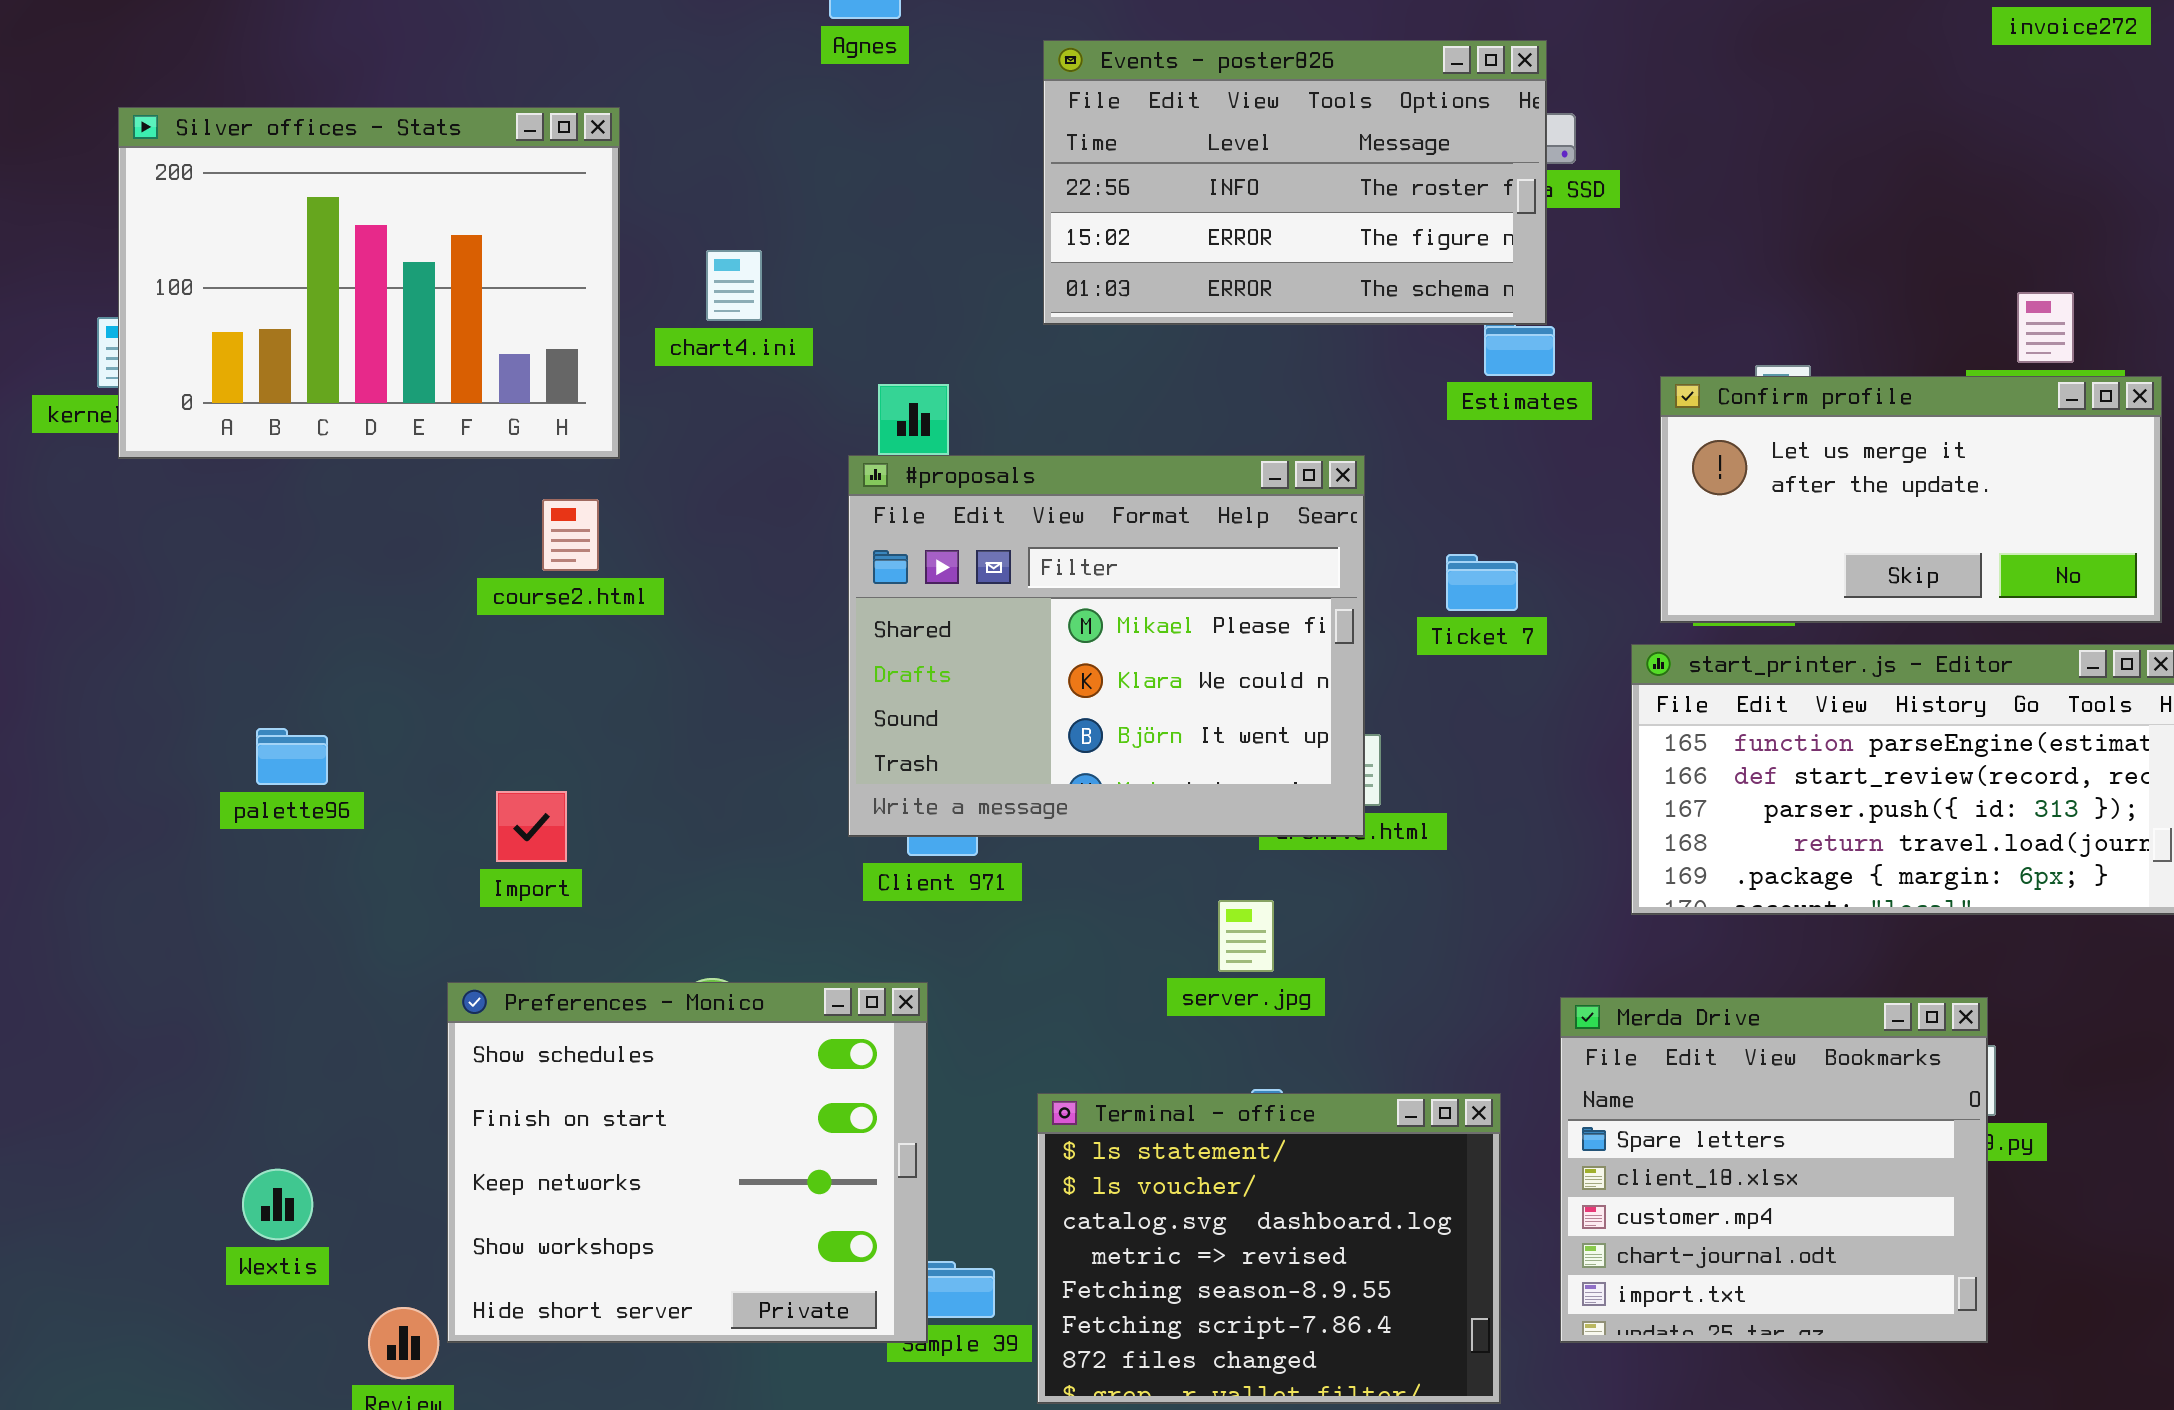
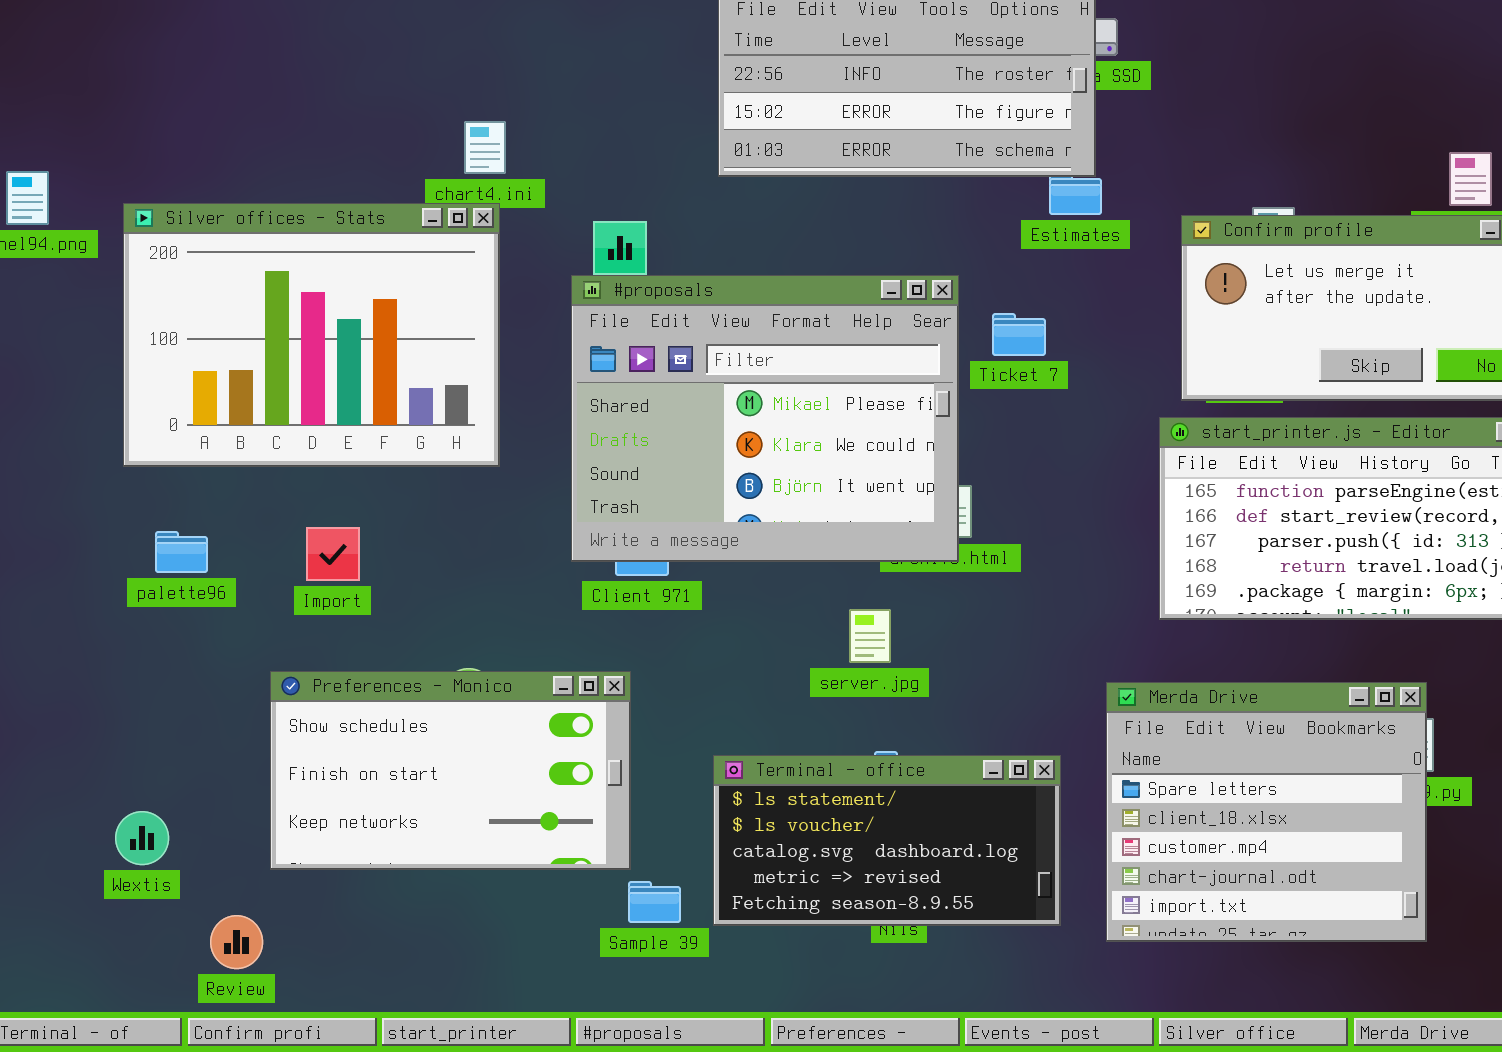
Silver offices - Stats: [118,107,620,459] -> [123,203,500,467], moved
Ticket 7: [1446,554,1518,611] -> [992,313,1046,356], moved
palette96: [256,728,328,785] -> [155,531,208,573], moved
Preferences - Monico: [447,982,928,1343] -> [270,671,631,870], resized
Terminal - office: [1037,1093,1501,1404] -> [713,755,1061,926], resized

